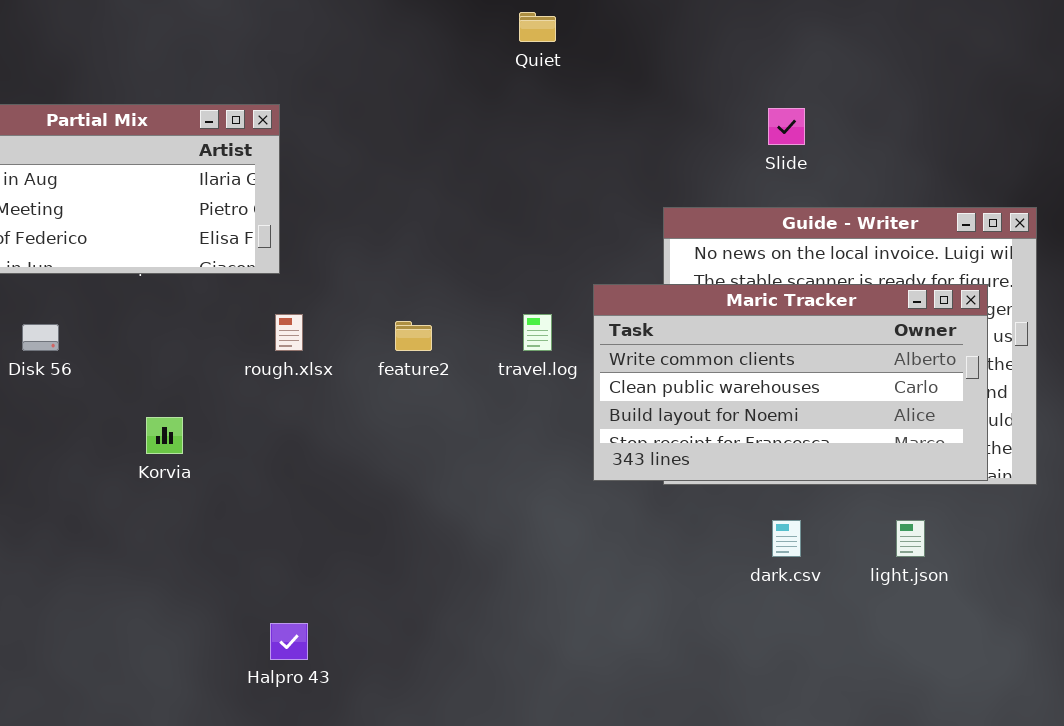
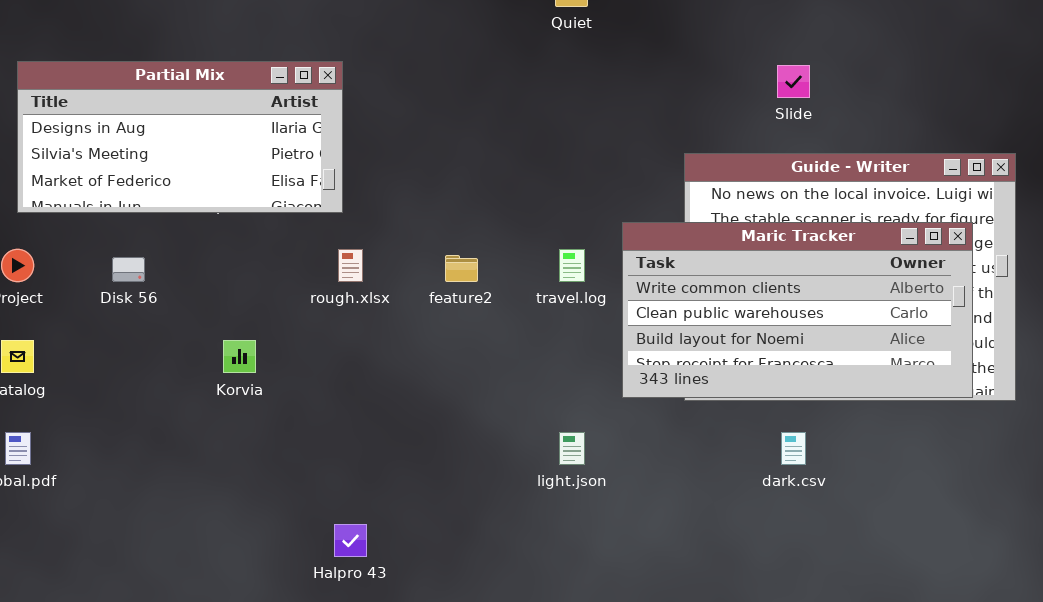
light.json: [896,520,925,557] -> [559,432,585,465], moved

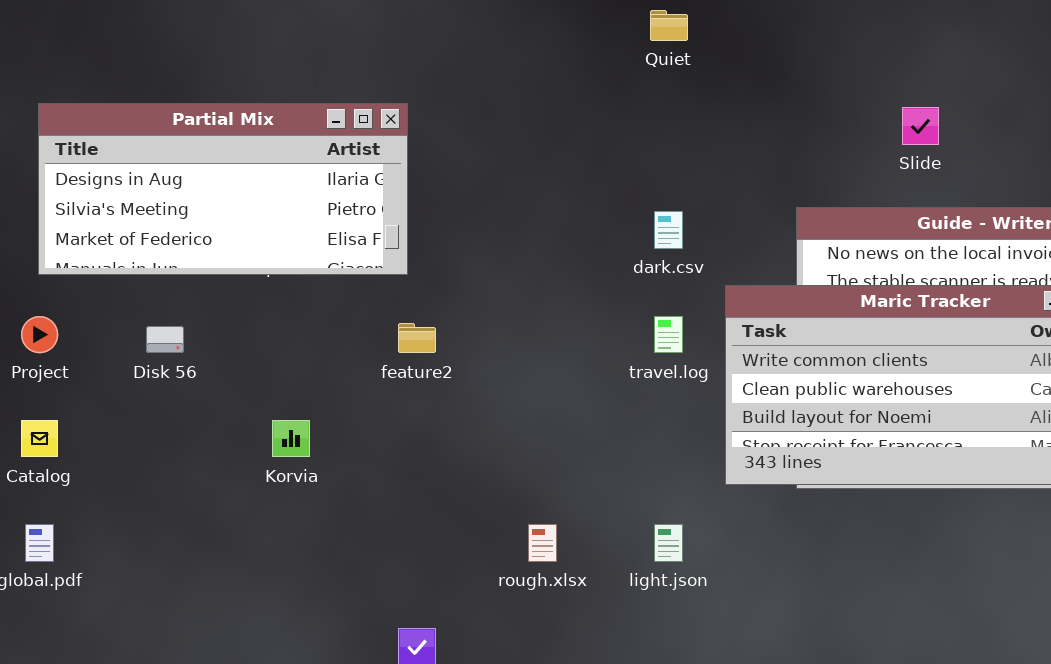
rough.xlsx: [338,249,363,282] -> [528,524,557,562], moved
feature2: [445,255,478,282] -> [398,323,436,353], moved
dark.csv: [781,432,806,465] -> [654,211,683,249], moved

